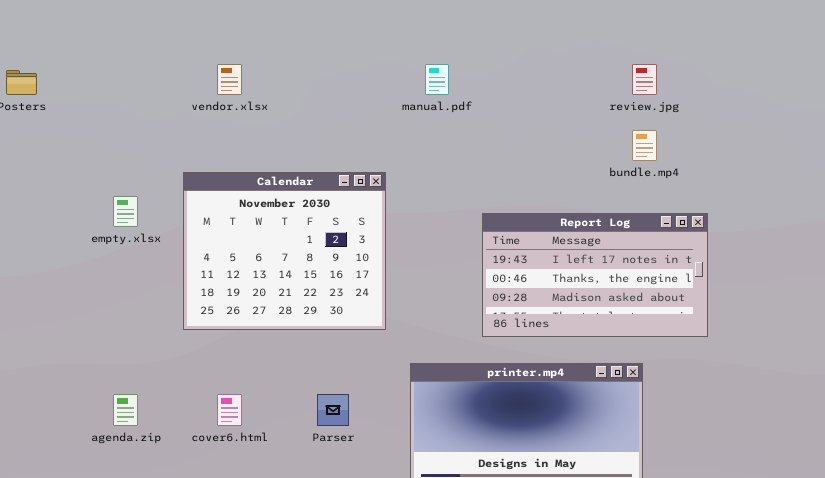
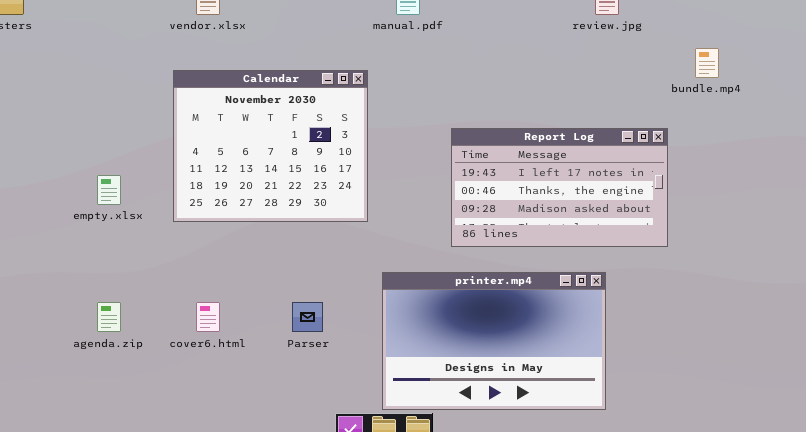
bundle.mp4: [632,130,657,161] -> [695,48,719,78], moved
Calendar: [183,172,386,330] -> [173,70,368,222], moved
empty.xlsx: [113,196,138,227] -> [97,175,121,205], moved

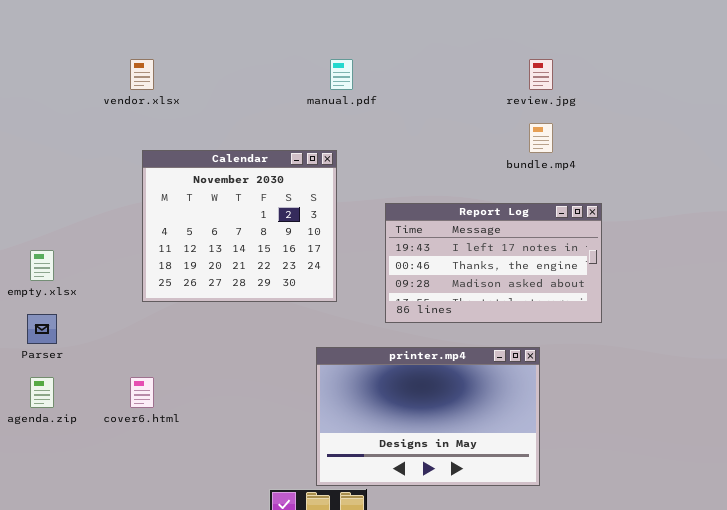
bundle.mp4: [695,48,719,78] -> [529,123,553,153], moved
Calendar: [173,70,368,222] -> [142,150,337,302], moved
Parser: [292,302,323,332] -> [27,314,57,344], moved

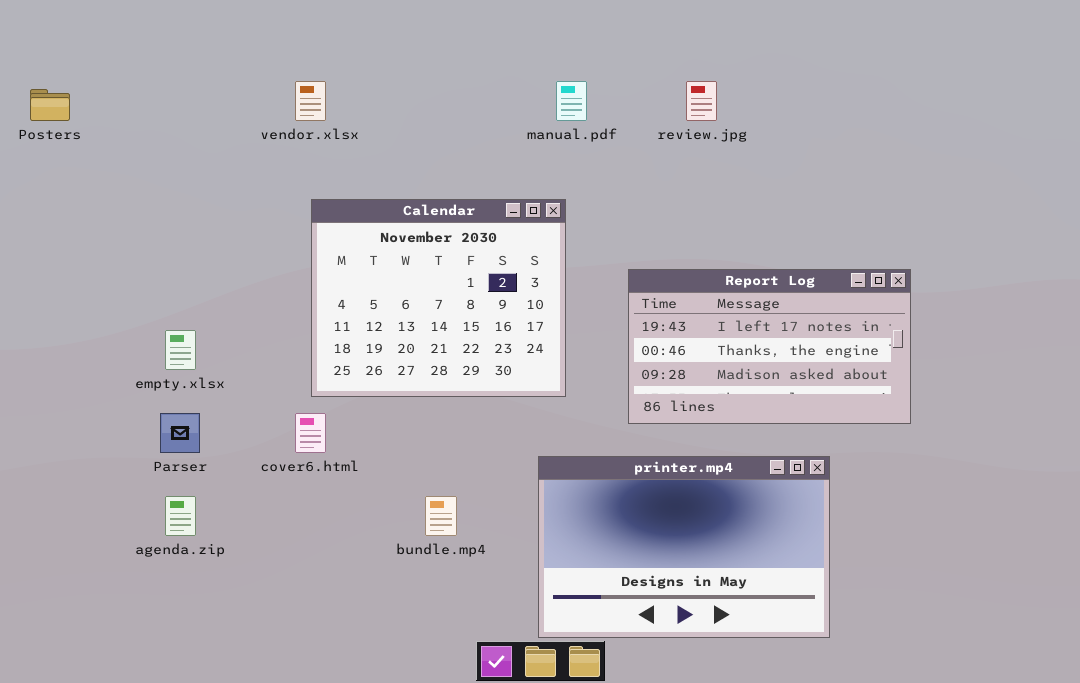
review.jpg: [529,59,553,90] -> [686,81,717,121], moved
bundle.mp4: [529,123,553,153] -> [425,496,457,536], moved
cover6.html: [130,377,154,408] -> [295,413,326,453], moved

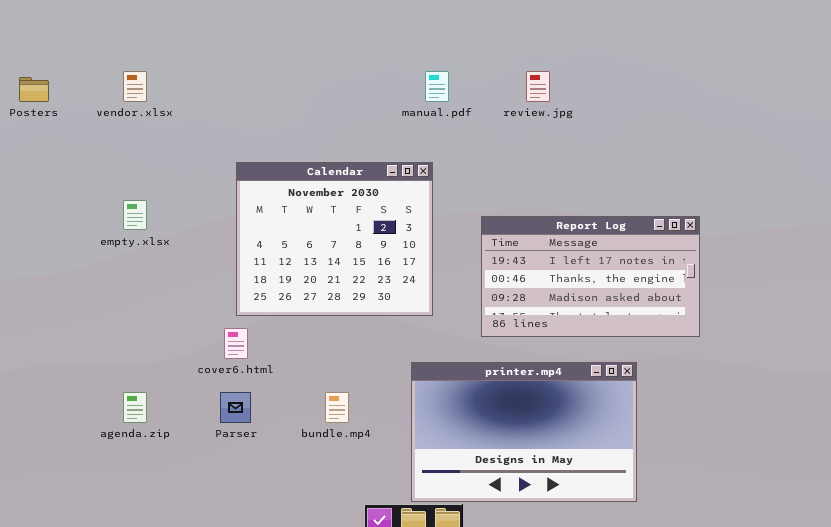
vendor.xlsx: [295,81,326,121] -> [123,71,147,102], moved
empty.xlsx: [165,330,196,370] -> [123,200,147,230], moved
Parser: [160,413,200,453] -> [220,392,251,423], moved

